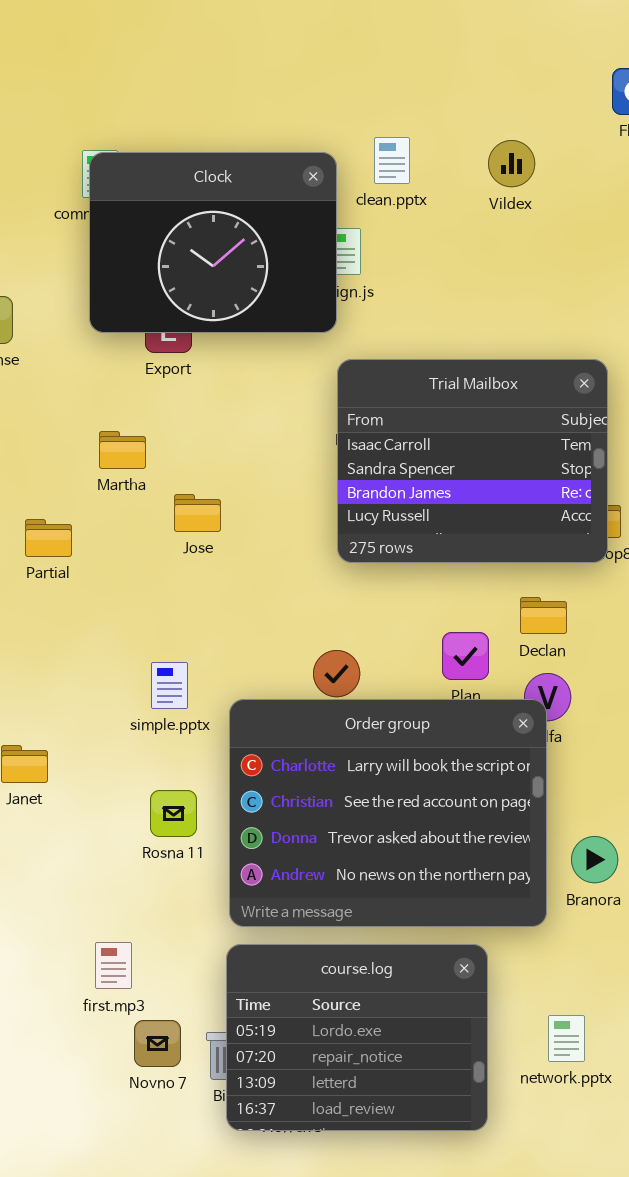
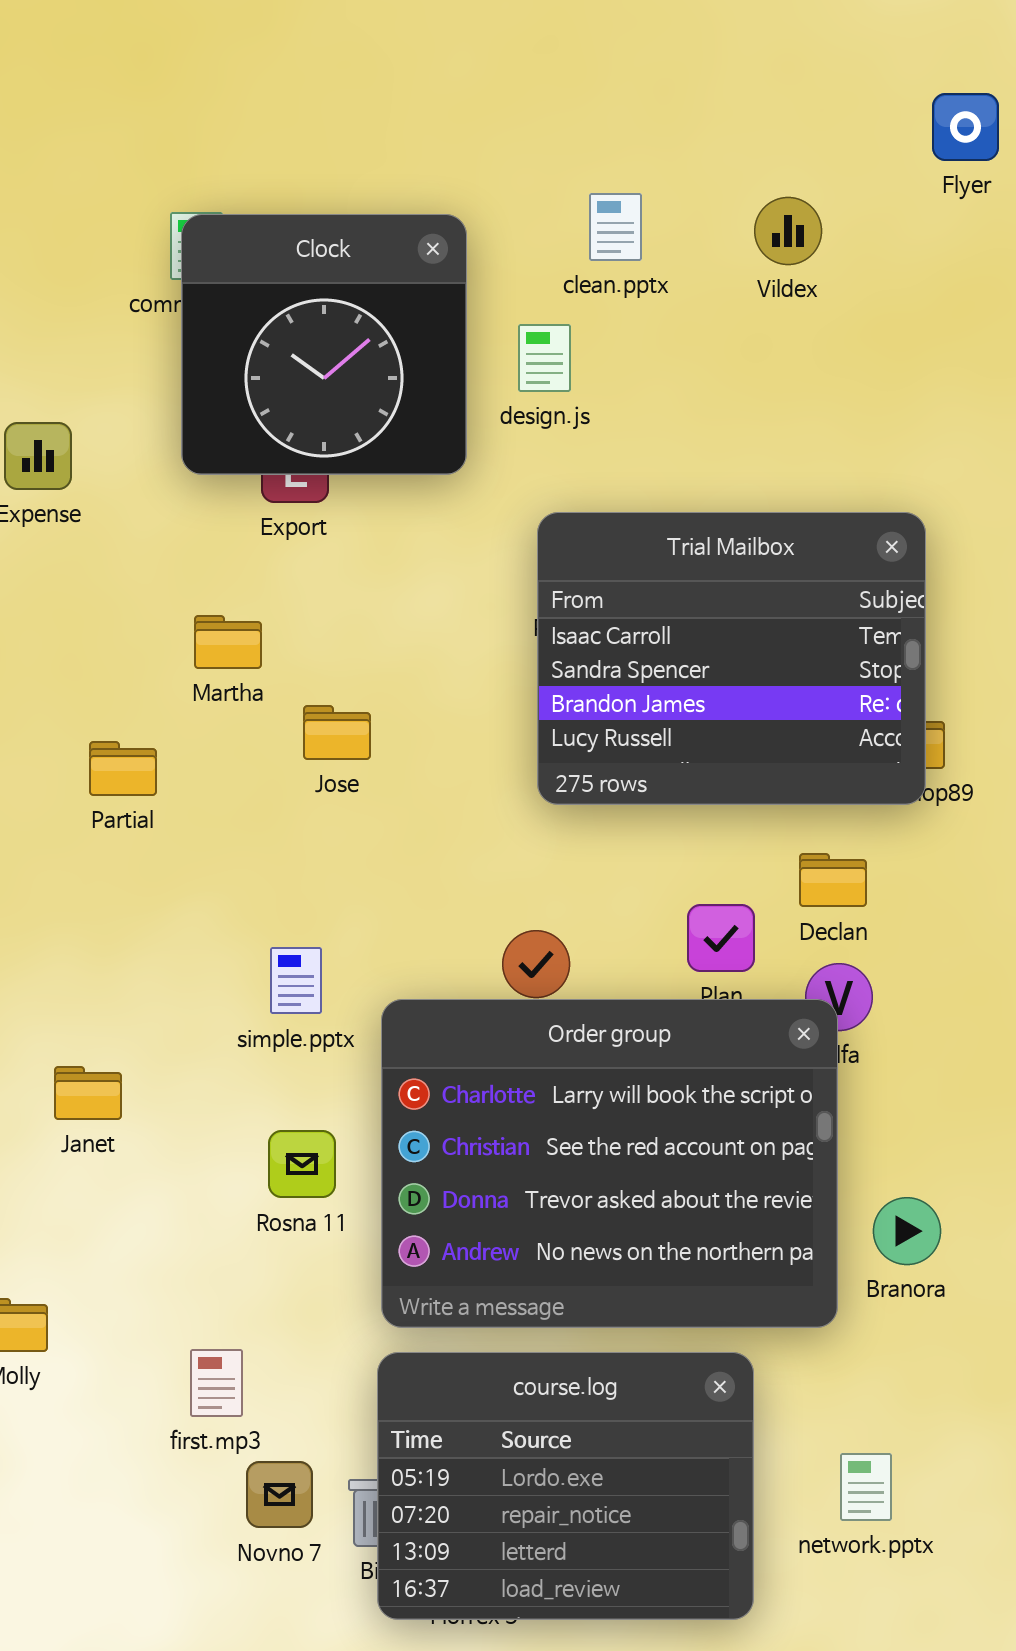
Clock: [89,152,337,333] -> [181,214,467,475], resized

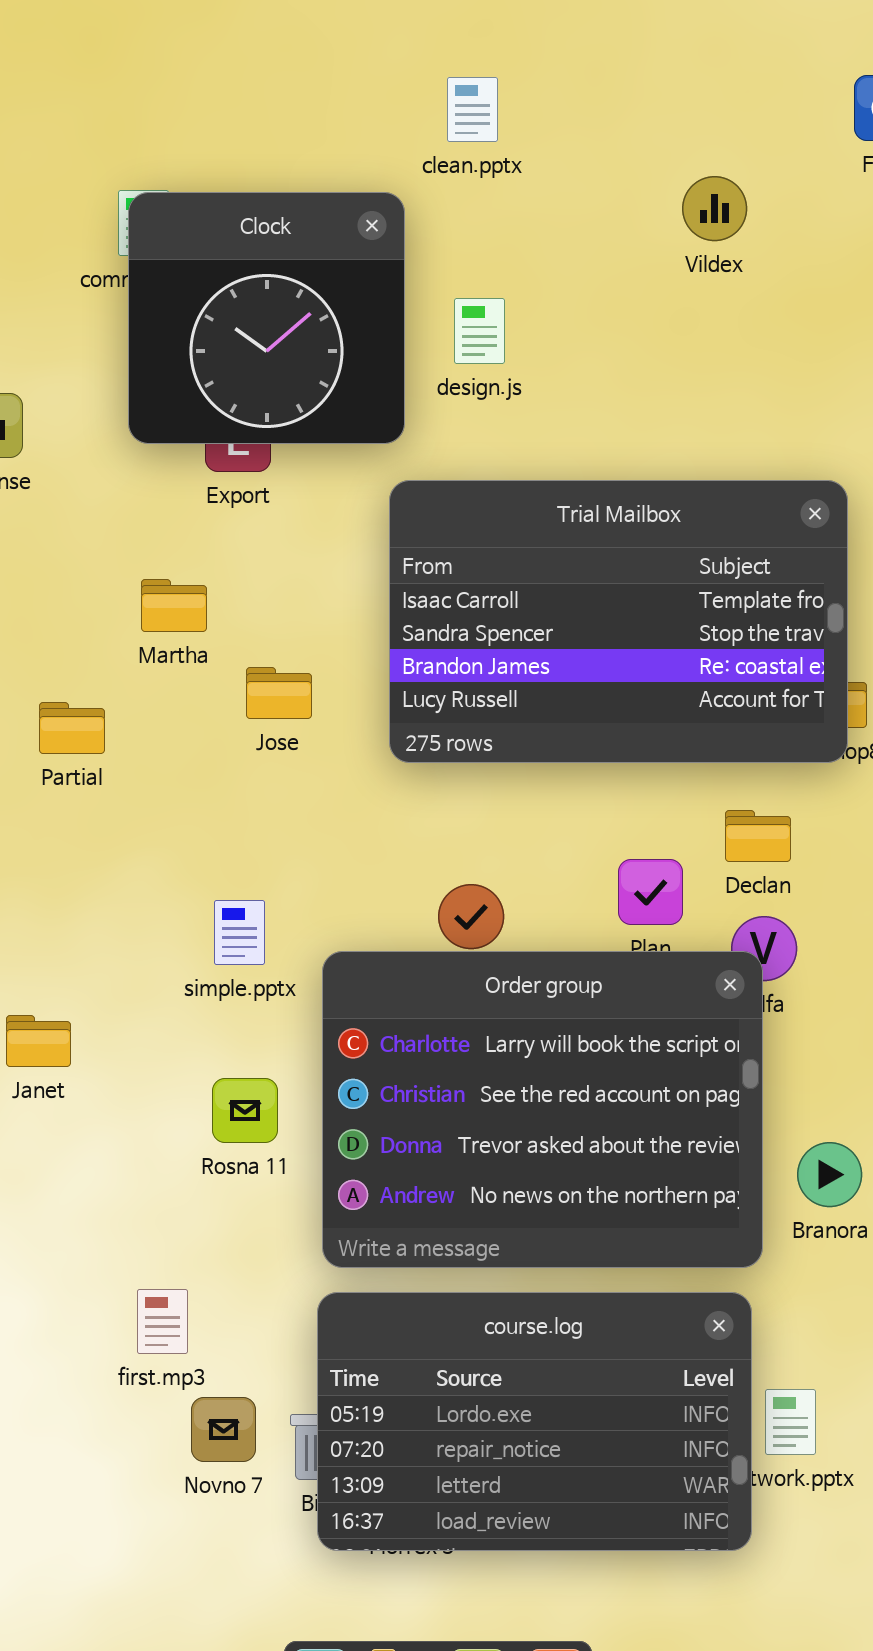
clean.pptx: [589,193,642,261] -> [447,77,498,142], moved
Trial Mailbox: [537,512,926,805] -> [389,480,848,763], resized
course.log: [377,1352,754,1620] -> [317,1292,752,1551], resized

